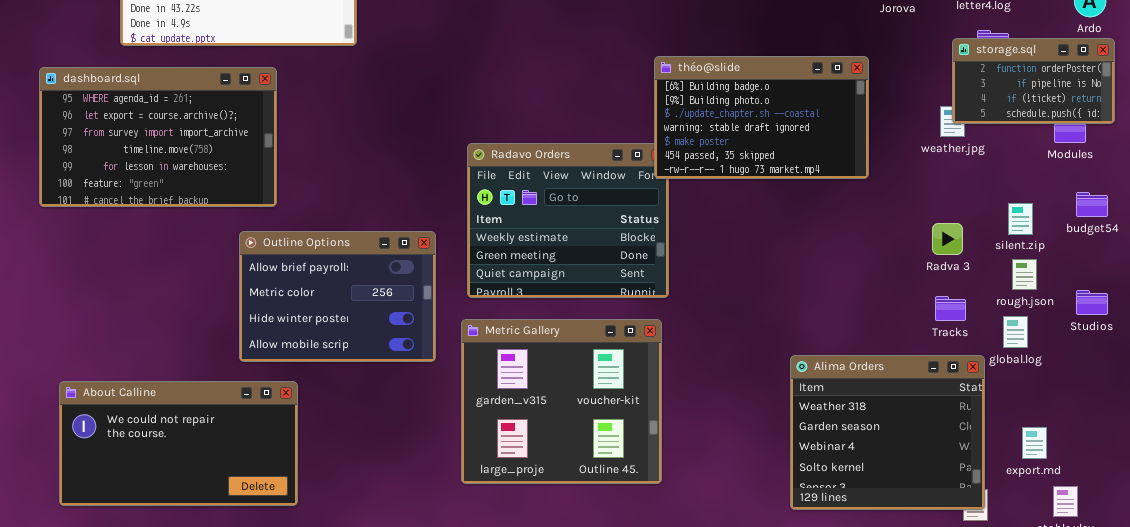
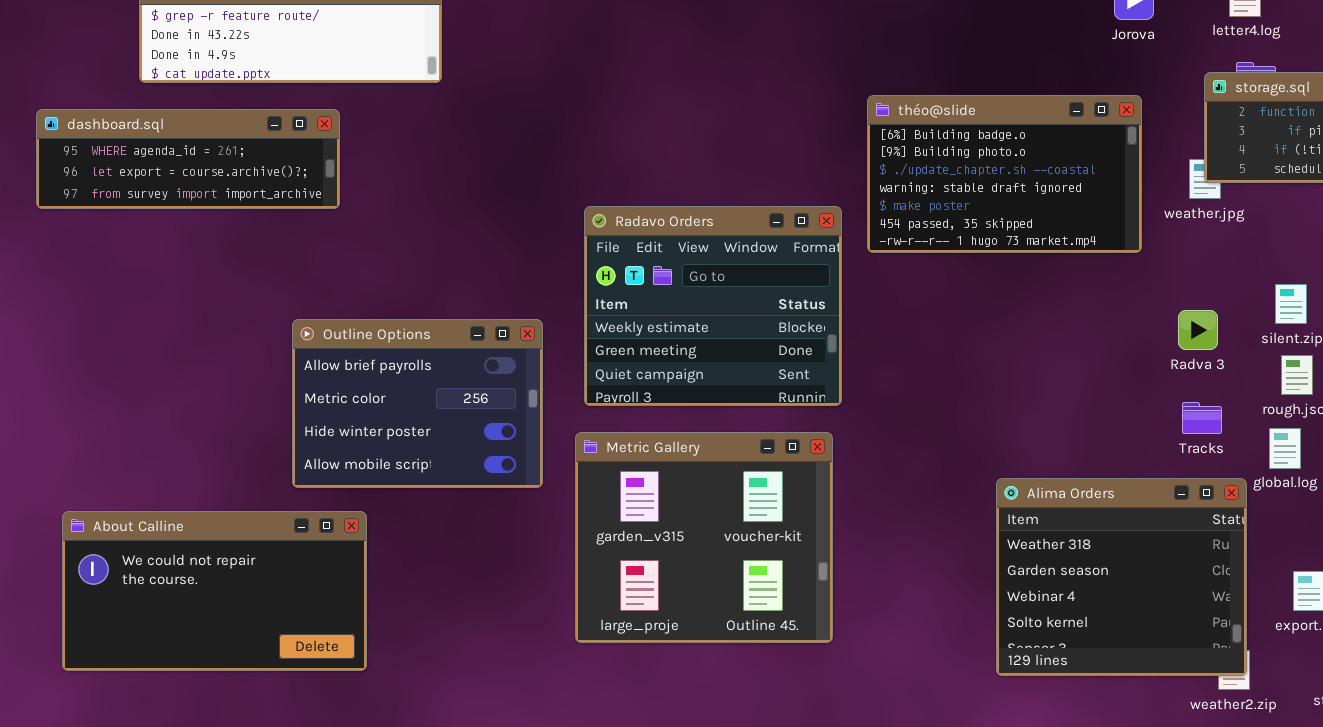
théo@slide: [654,56,869,179] -> [867,95,1142,253], moved
dashboard.sql: [39,67,277,207] -> [36,109,340,209], resized

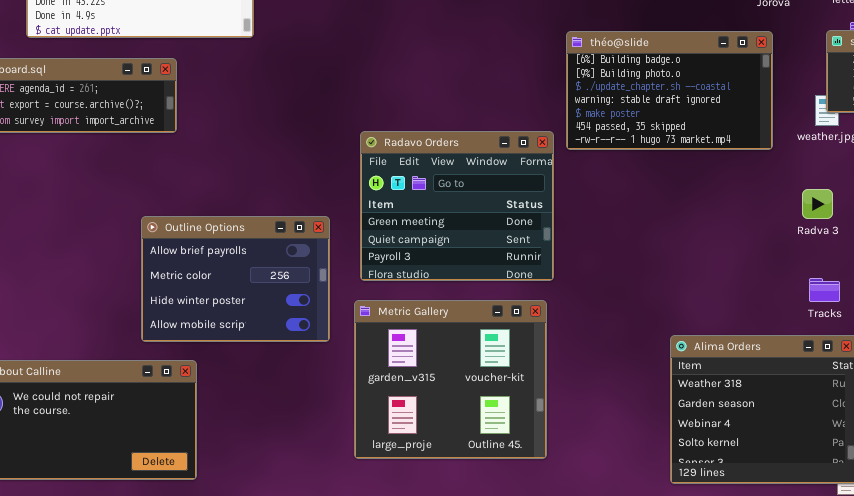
théo@slide: [867,95,1142,253] -> [566,31,773,150], moved
Radavo Orders: [584,206,842,406] -> [360,131,554,281], scrolled down 1 row
Radva 3: [1178,310,1218,350] -> [802,189,833,219], moved

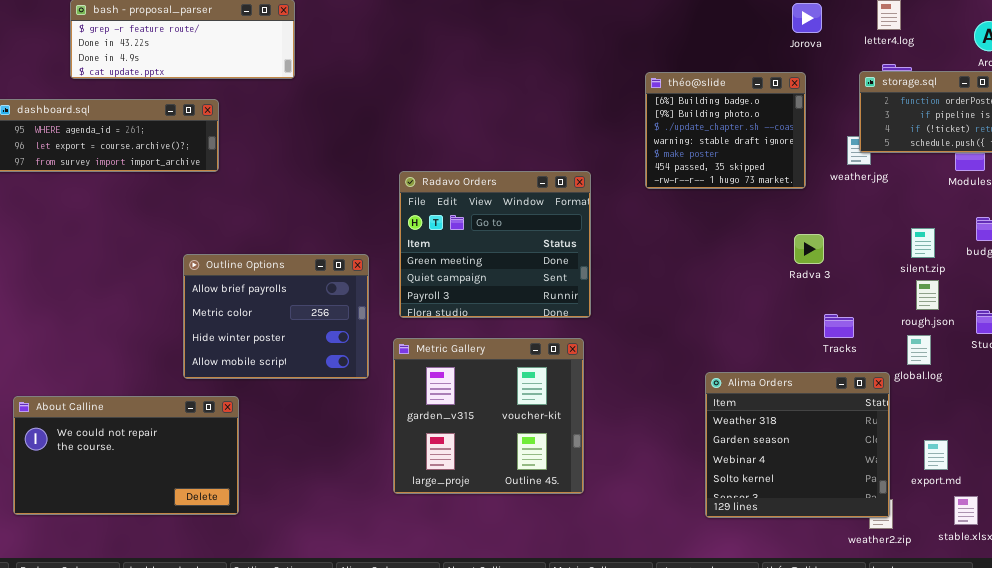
théo@slide: [566,31,773,150] -> [645,72,806,189], resized
Radva 3: [802,189,833,219] -> [794,234,824,264], moved
Tracks: [809,278,840,302] -> [824,314,854,338], moved

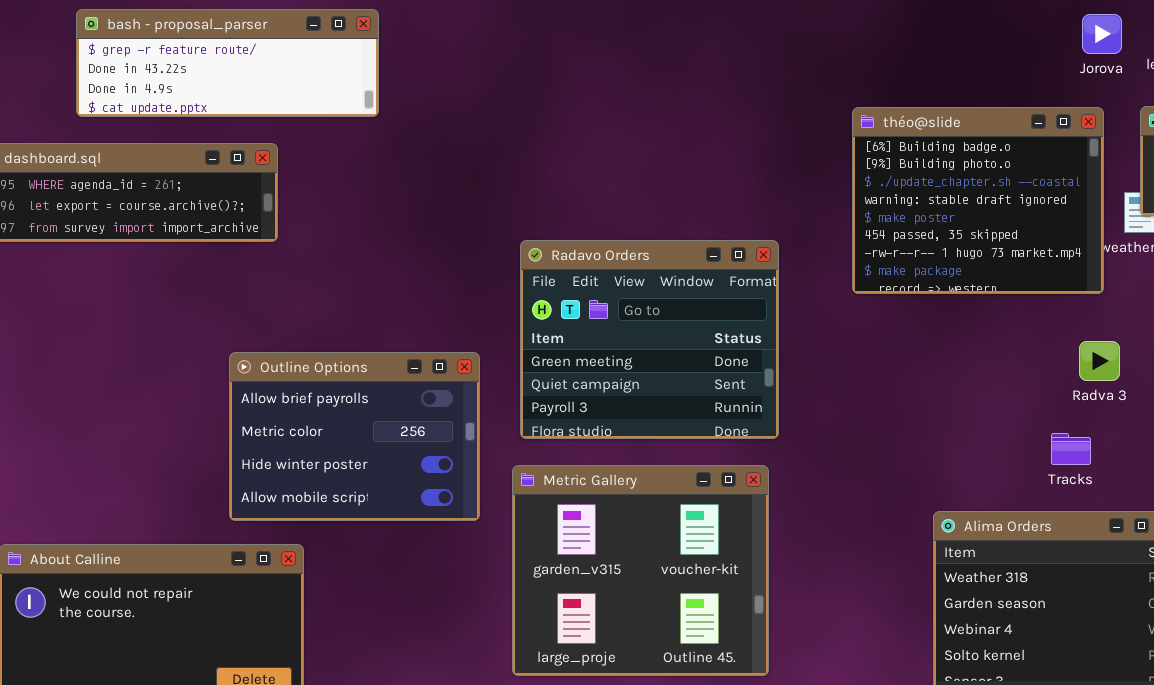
Jorova: [792,3,822,33] -> [1082,14,1122,54], moved
théo@slide: [645,72,806,189] -> [852,107,1104,294], resized
Radva 3: [794,234,824,264] -> [1079,341,1120,381], moved
Tracks: [824,314,854,338] -> [1051,433,1091,465], moved

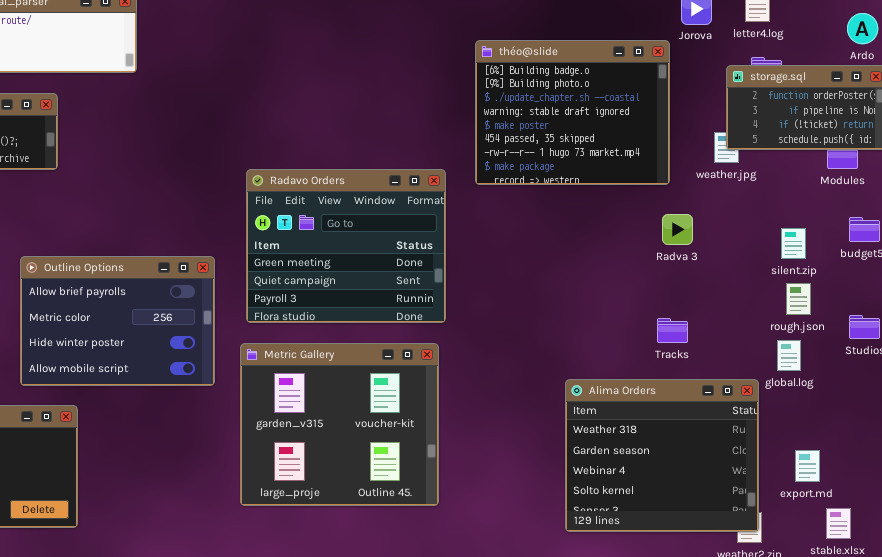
théo@slide: [852,107,1104,294] -> [475,40,670,185], moved
Radva 3: [1079,341,1120,381] -> [662,214,693,245], moved

